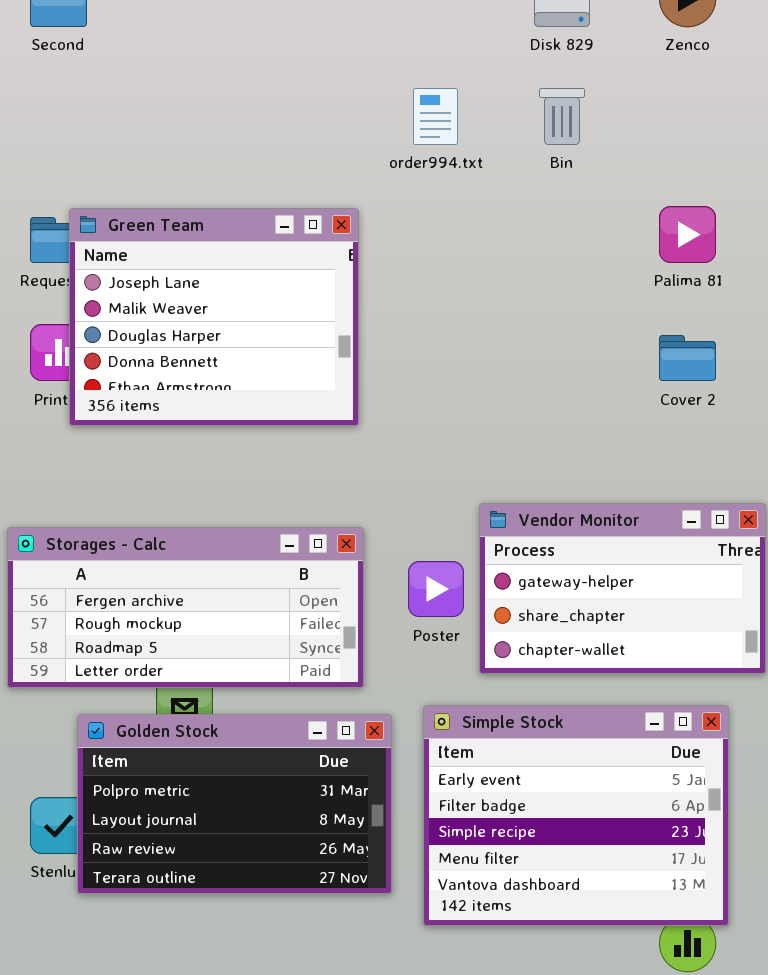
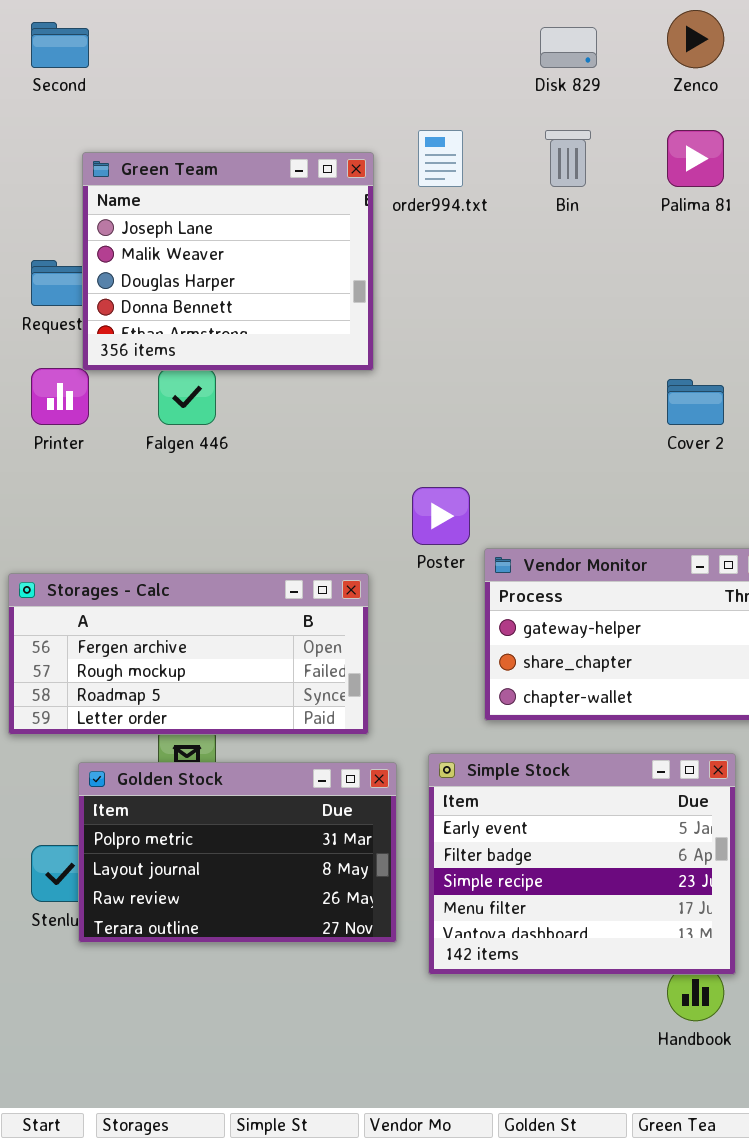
Palima 81: [659,206,716,263] -> [667,130,724,187], moved
Green Team: [69,208,359,426] -> [82,152,374,371], moved
Poster: [408,561,464,617] -> [412,487,470,545], moved

